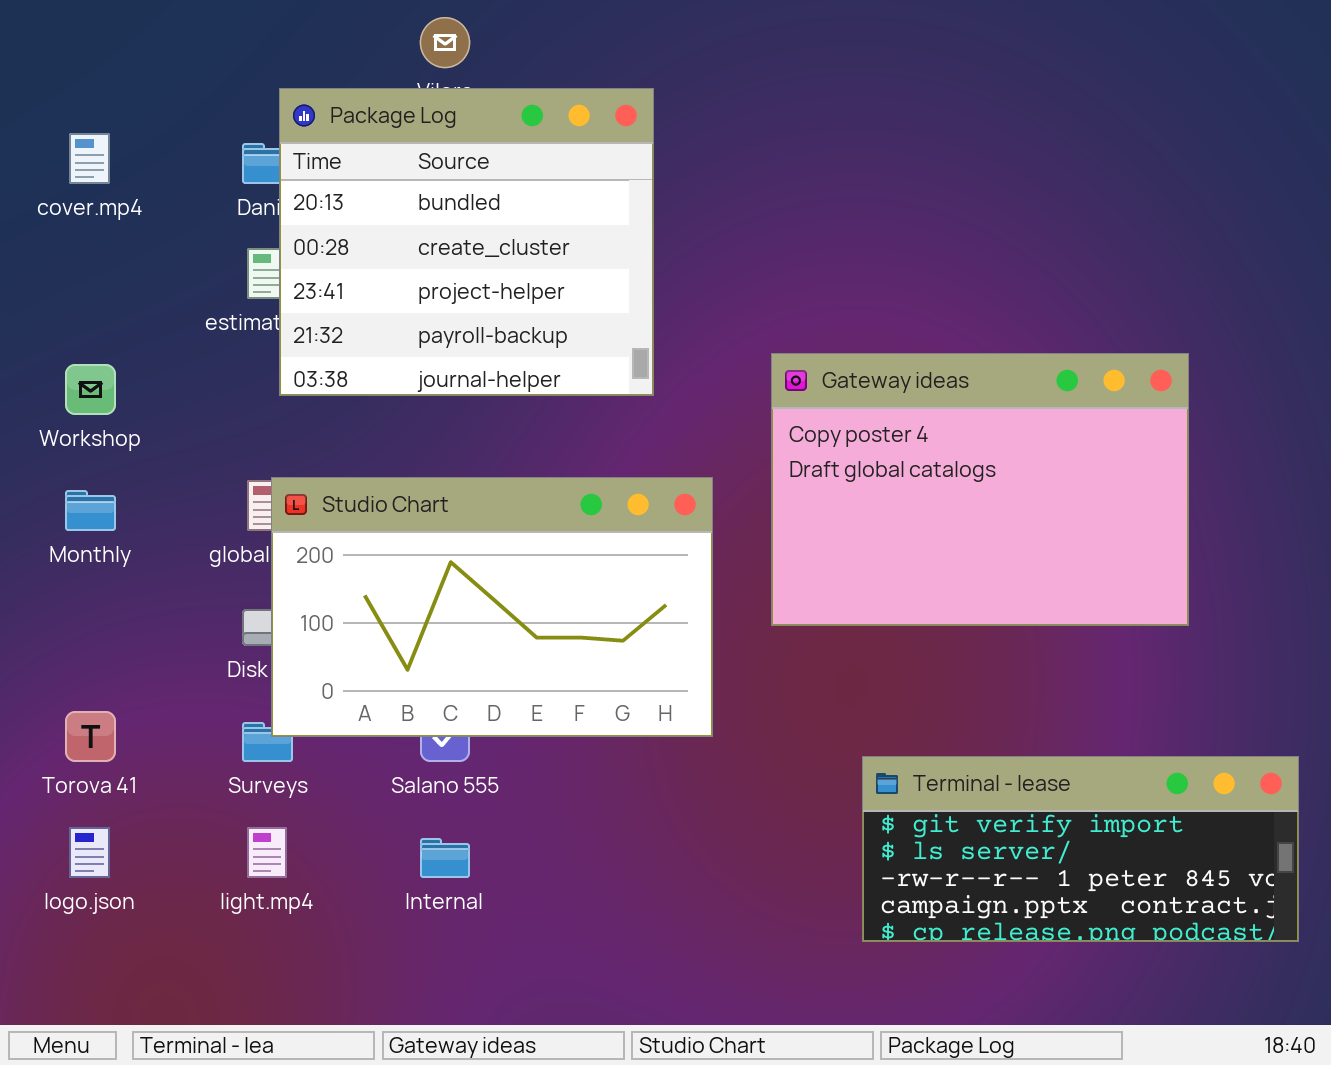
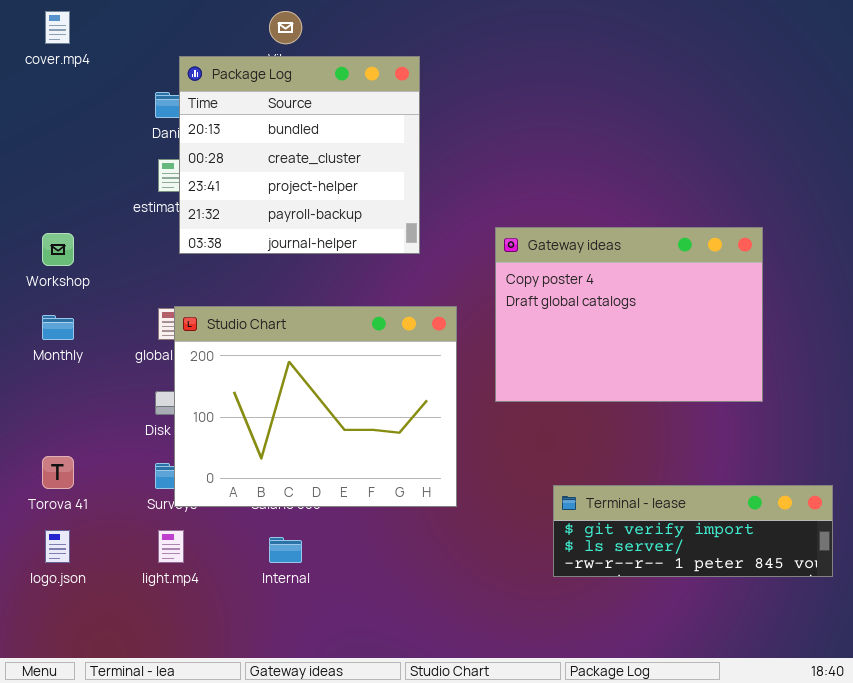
cover.mp4: [69,133,110,184] -> [45,11,70,44], moved
Studio Chart: [271,477,713,737] -> [174,306,457,507], resized
Terminal - lease: [862,756,1299,942] -> [553,485,833,577], resized

